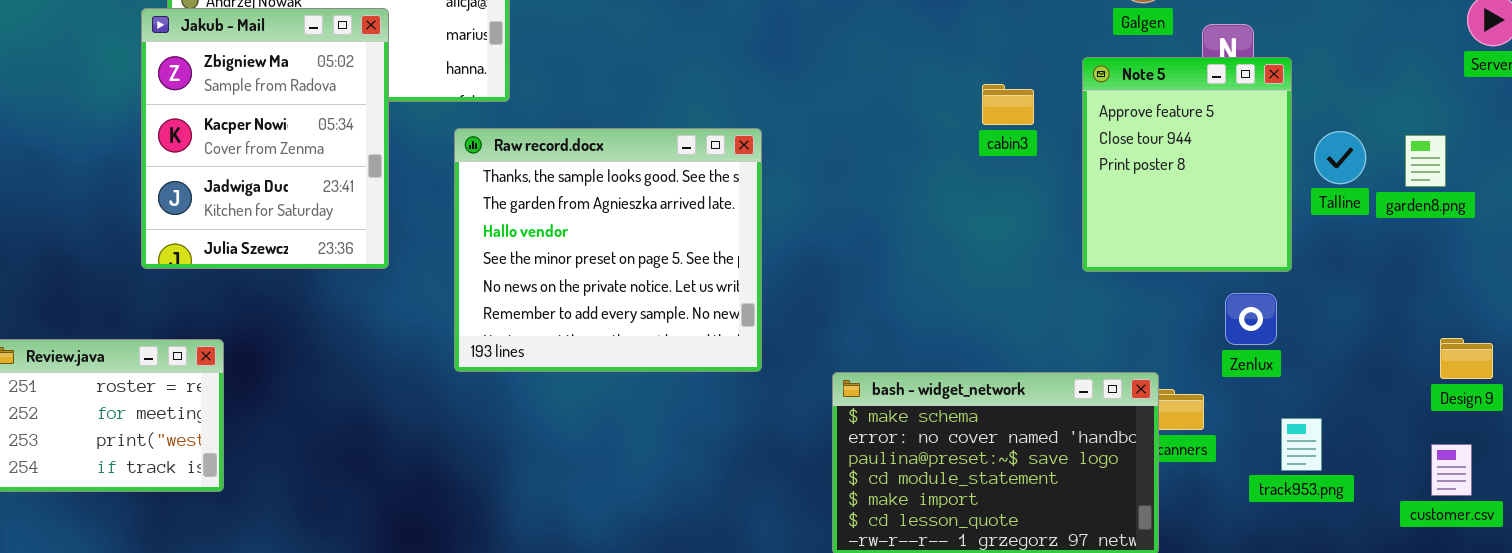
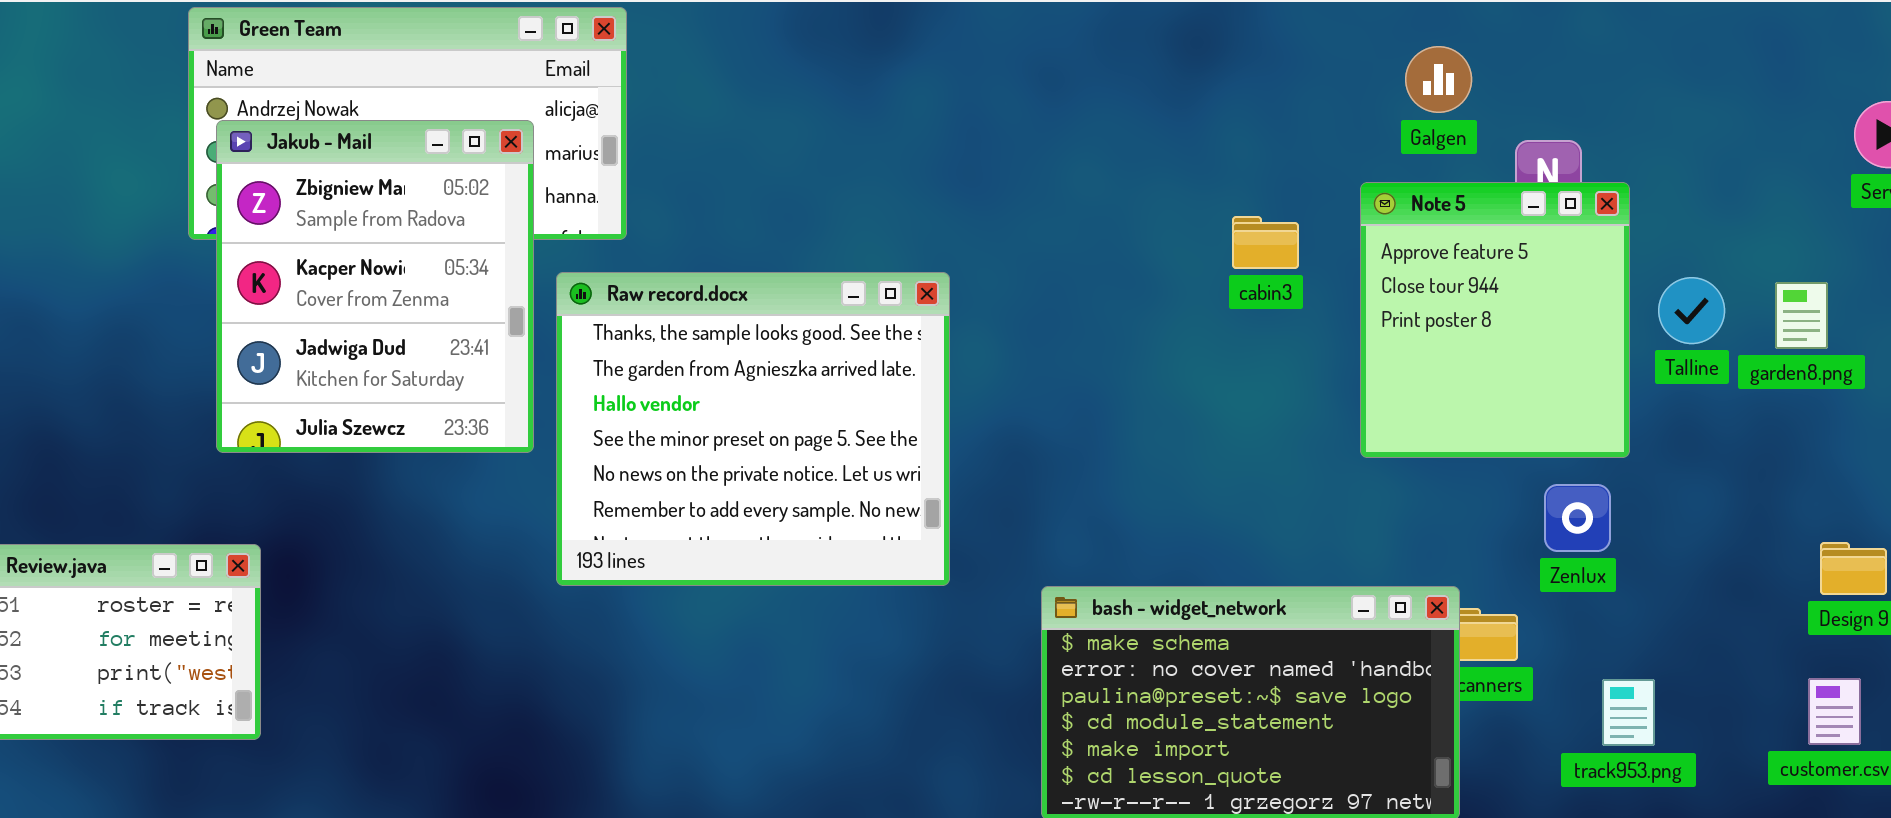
Jakub - Mail: [141,8,389,269] -> [216,120,534,453], moved
track953.png: [1281,418,1322,471] -> [1602,679,1655,746], moved

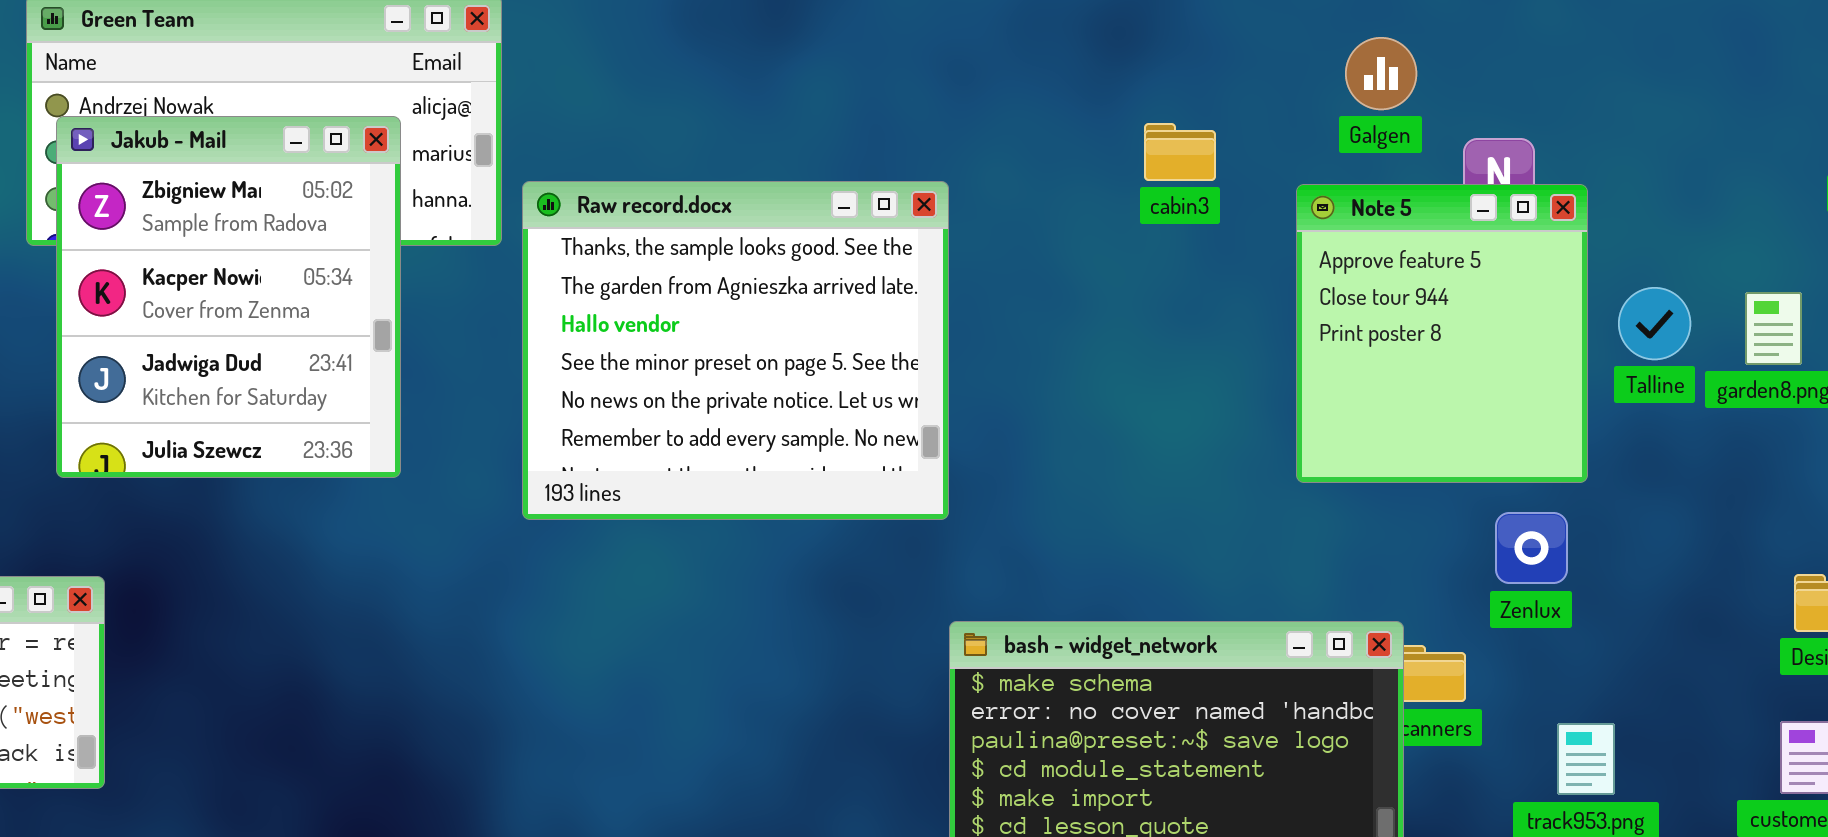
cabin3: [1232,216,1299,269] -> [1144,123,1216,181], moved
Raw record.docx: [556,272,950,586] -> [522,181,949,520], moved

